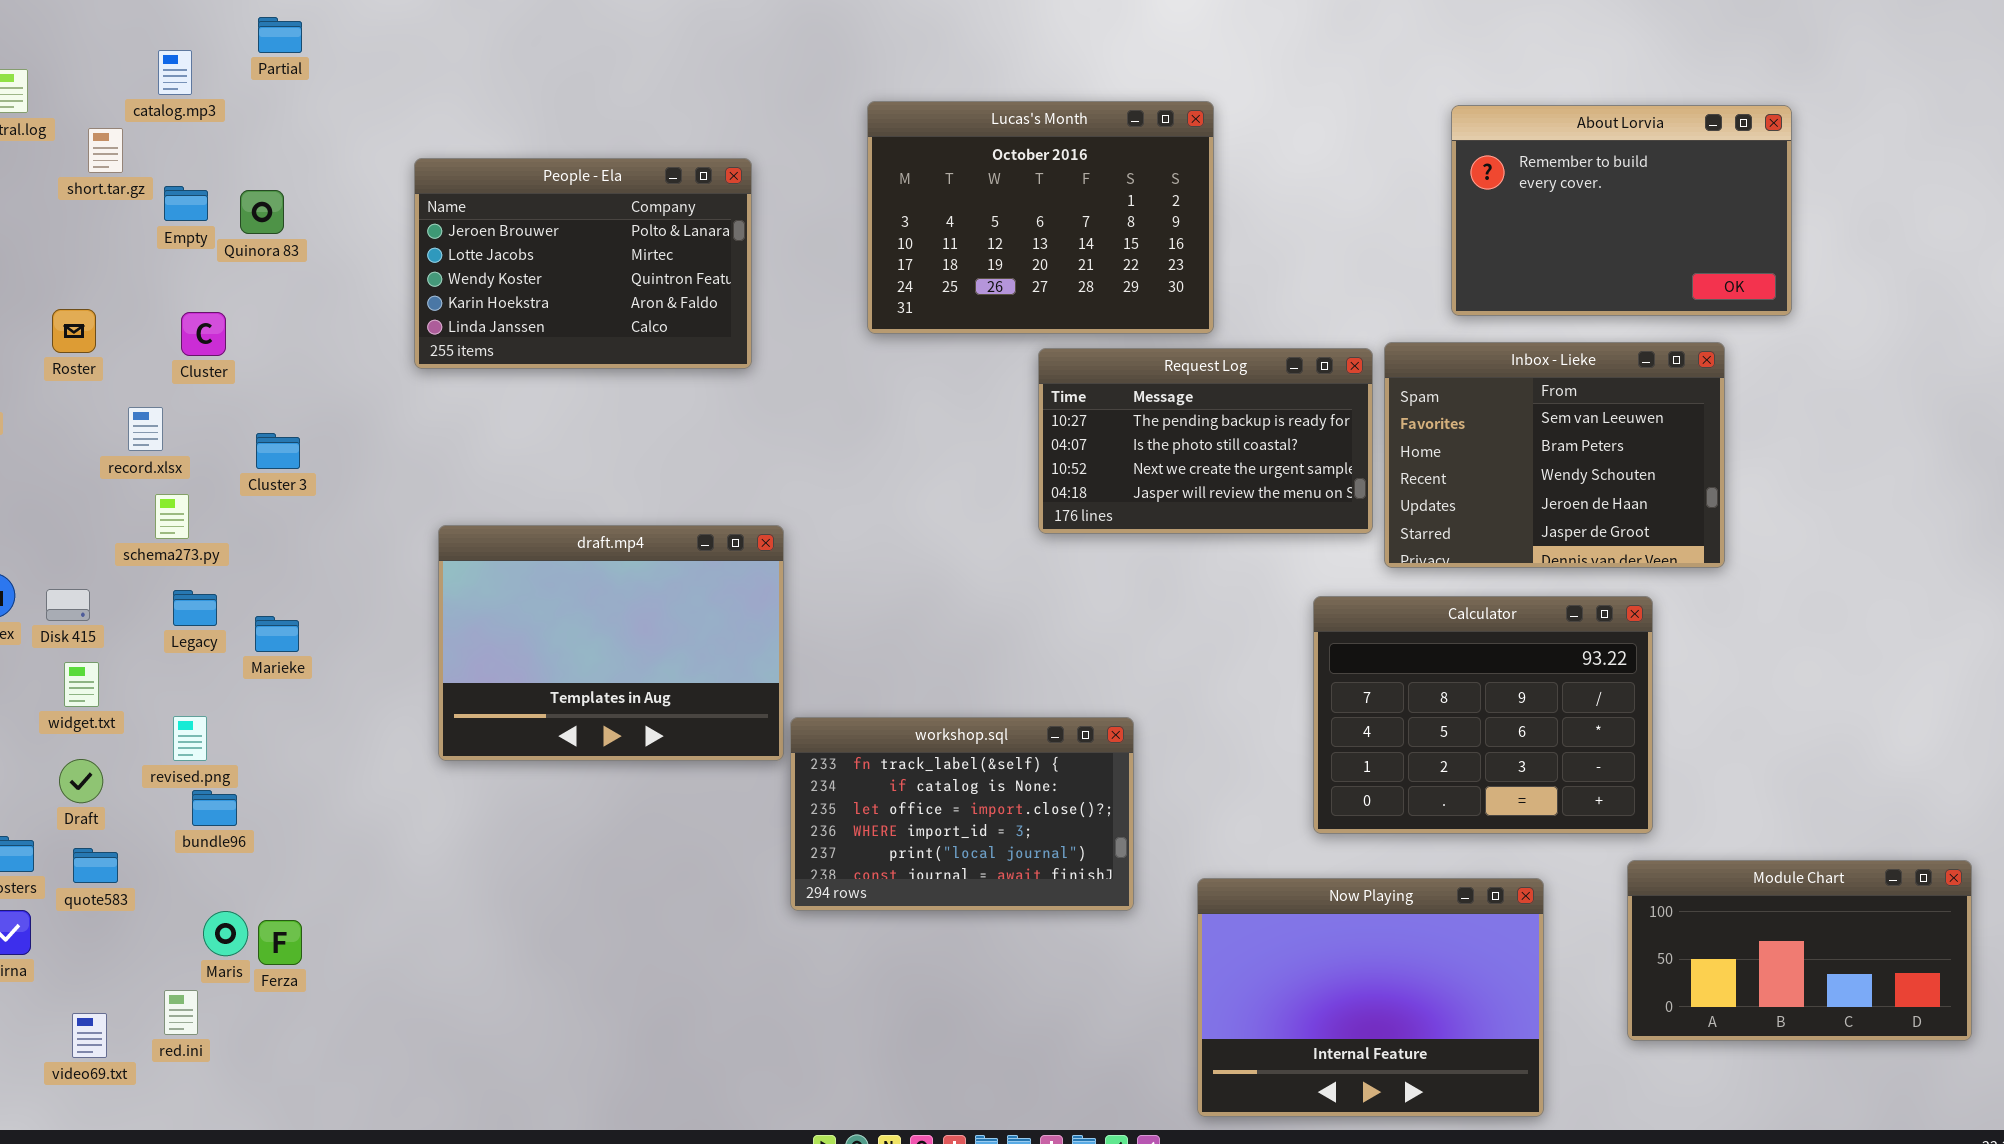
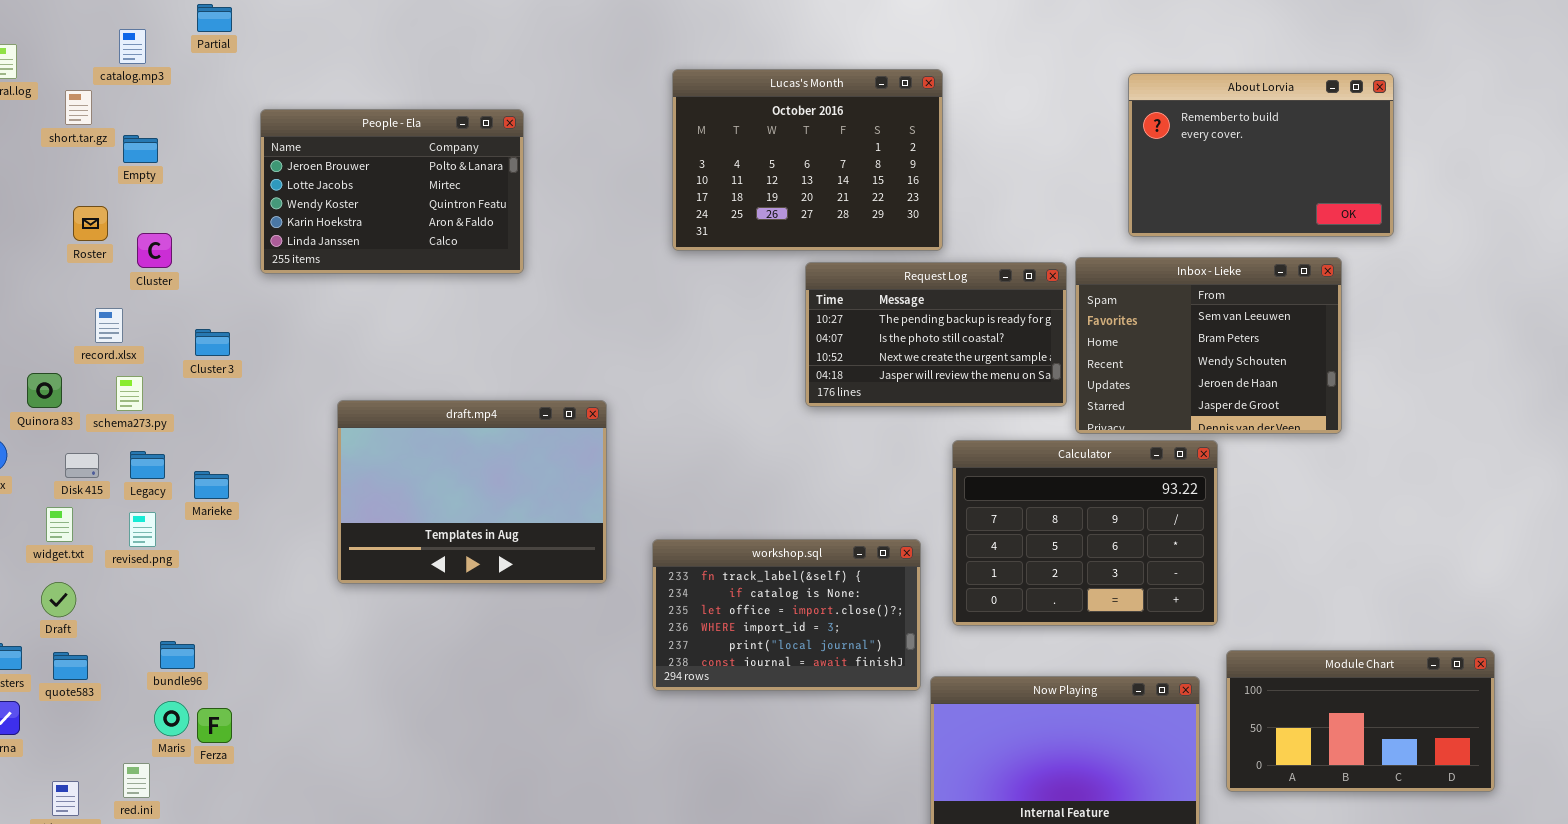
People - Ela: [414,158,752,369] -> [260,109,524,274], moved
Quinora 83: [240,190,284,234] -> [27,373,62,408], moved
Roster: [52,309,96,353] -> [73,206,108,241], moved
Disk 415: [46,589,90,621] -> [65,453,99,478], moved
Calculator: [1313,596,1653,834] -> [952,440,1218,626], moved
revised.png: [173,716,207,761] -> [129,512,156,547], moved
workshop.sql: [790,717,1134,911] -> [652,539,921,691], moved
bundle96: [192,790,237,826] -> [160,641,195,669], moved
Module Chart: [1627,860,1972,1041] -> [1226,650,1495,792], moved

